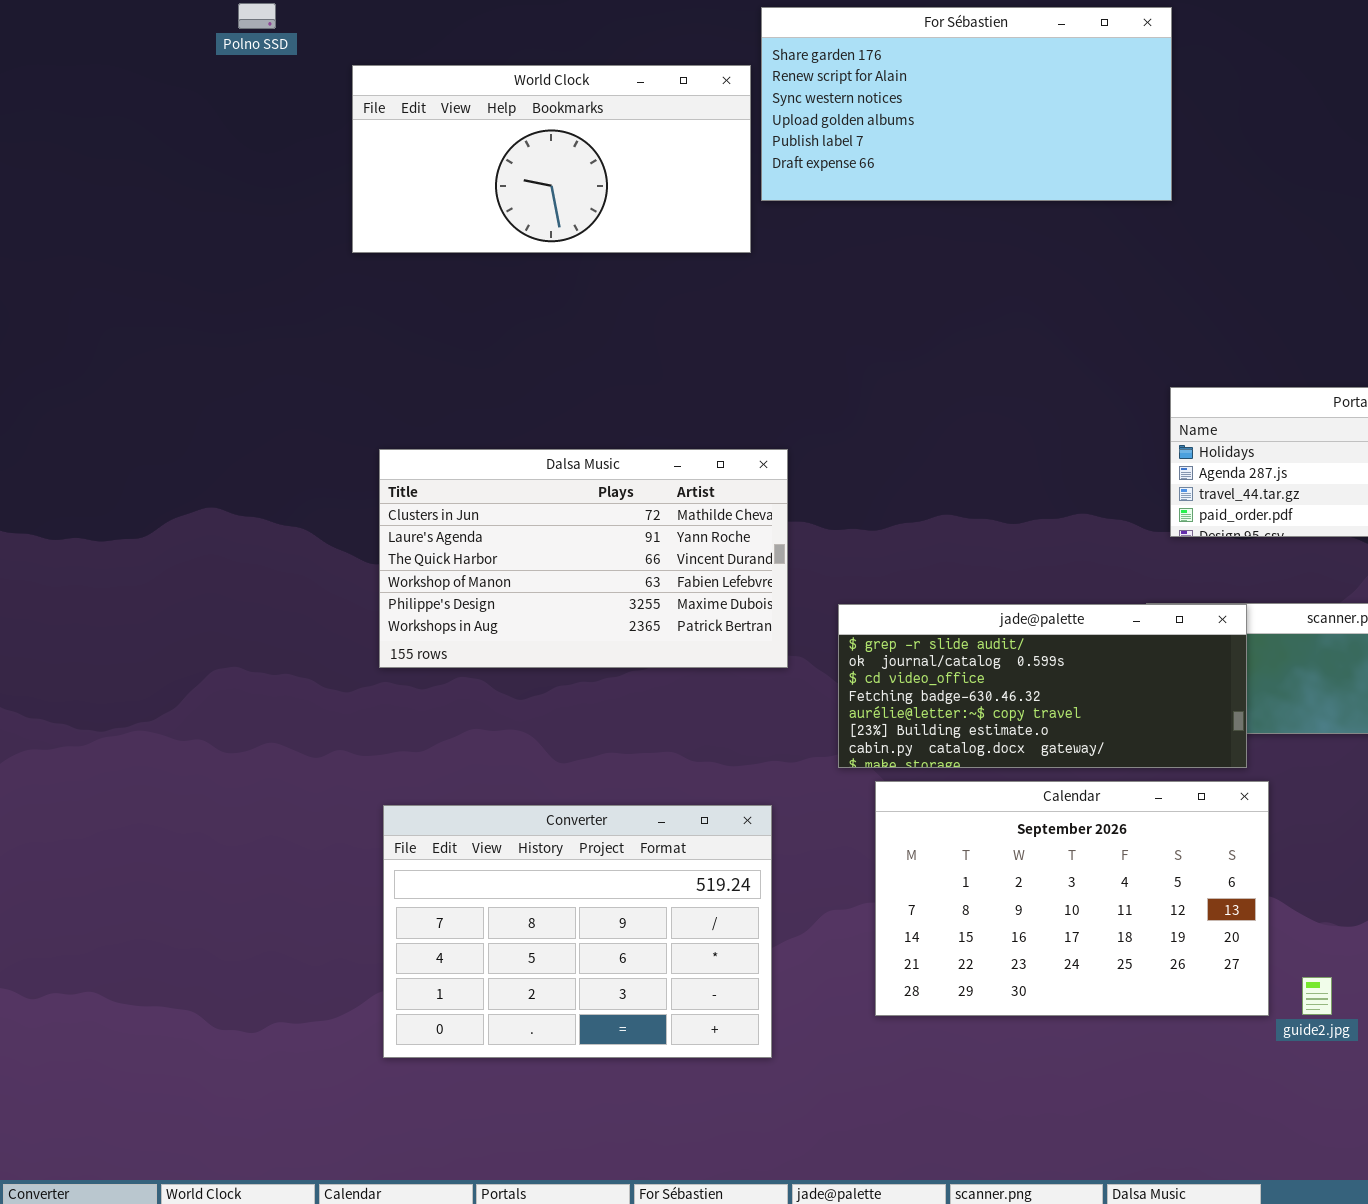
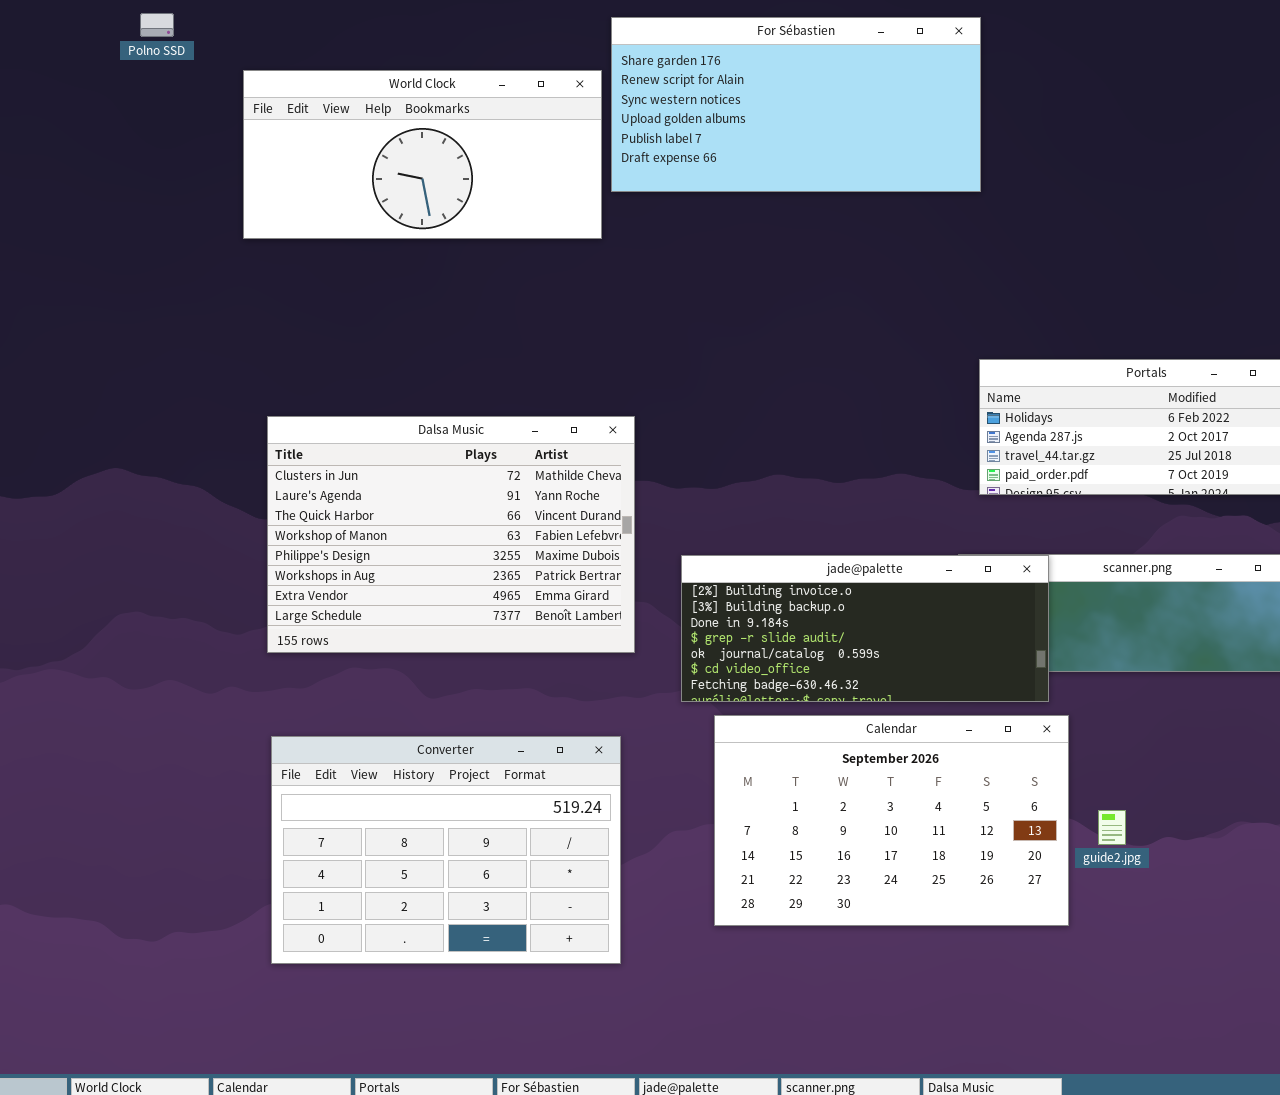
Dalsa Music: [379,449,788,668] -> [267,416,635,653], resized
jade@palette: [838,604,1247,768] -> [681,555,1049,702], scrolled up 3 rows
guide2.jpg: [1302,977,1332,1015] -> [1098,810,1126,845], moved

